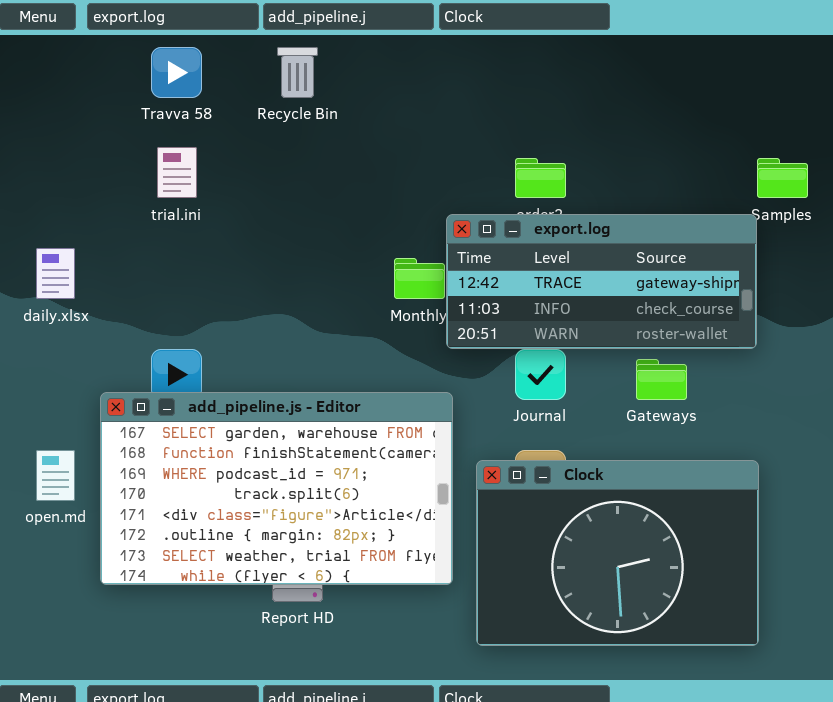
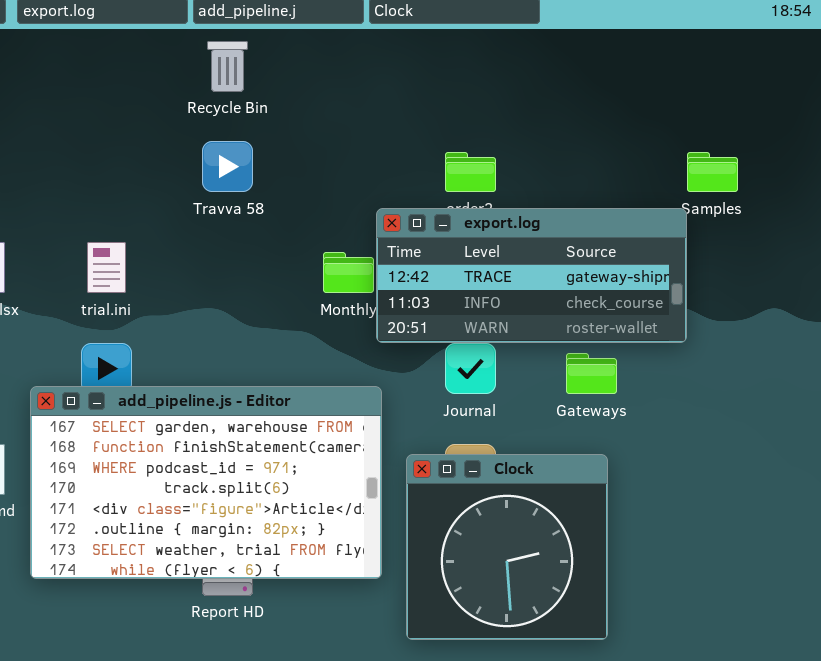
Travva 58: [151,47,202,98] -> [202,141,253,192], moved
trial.ini: [157,147,197,198] -> [87,242,126,293], moved
Clock: [476,460,759,646] -> [406,454,608,640], resized

